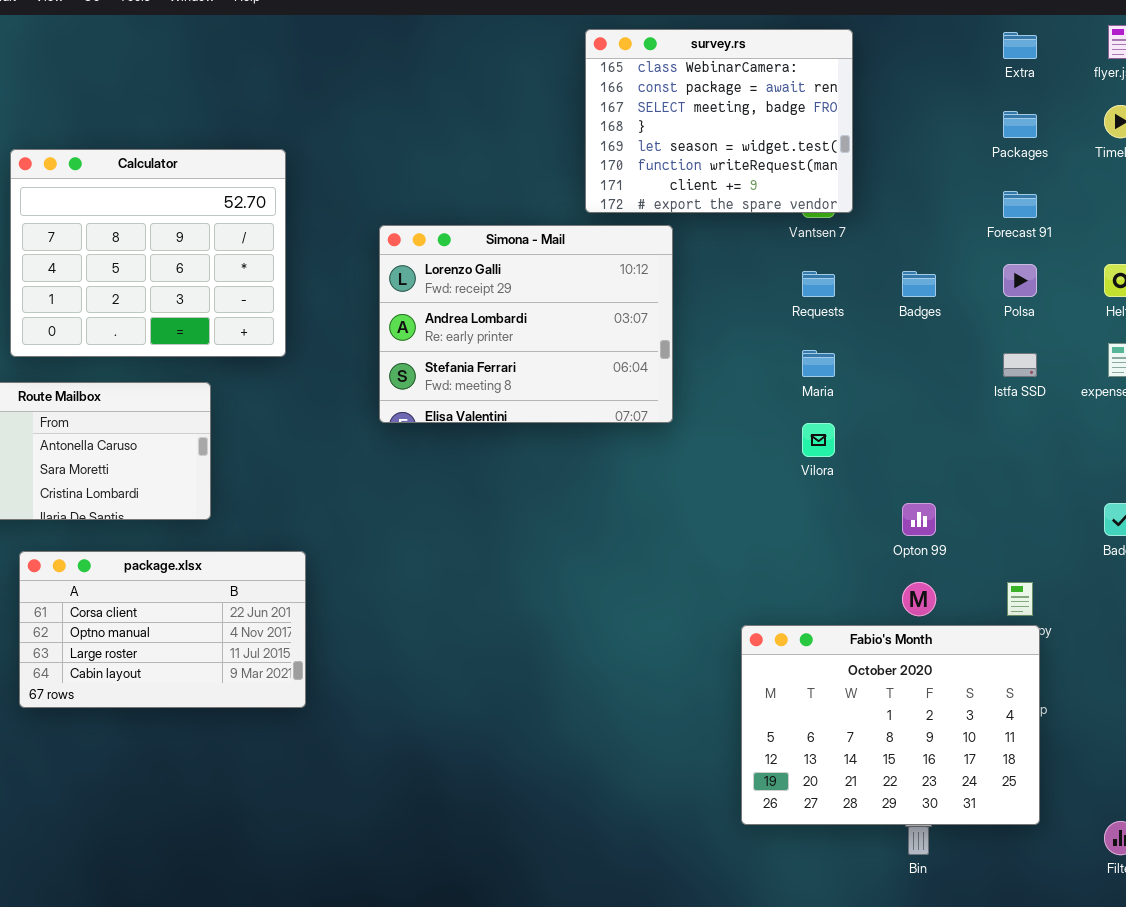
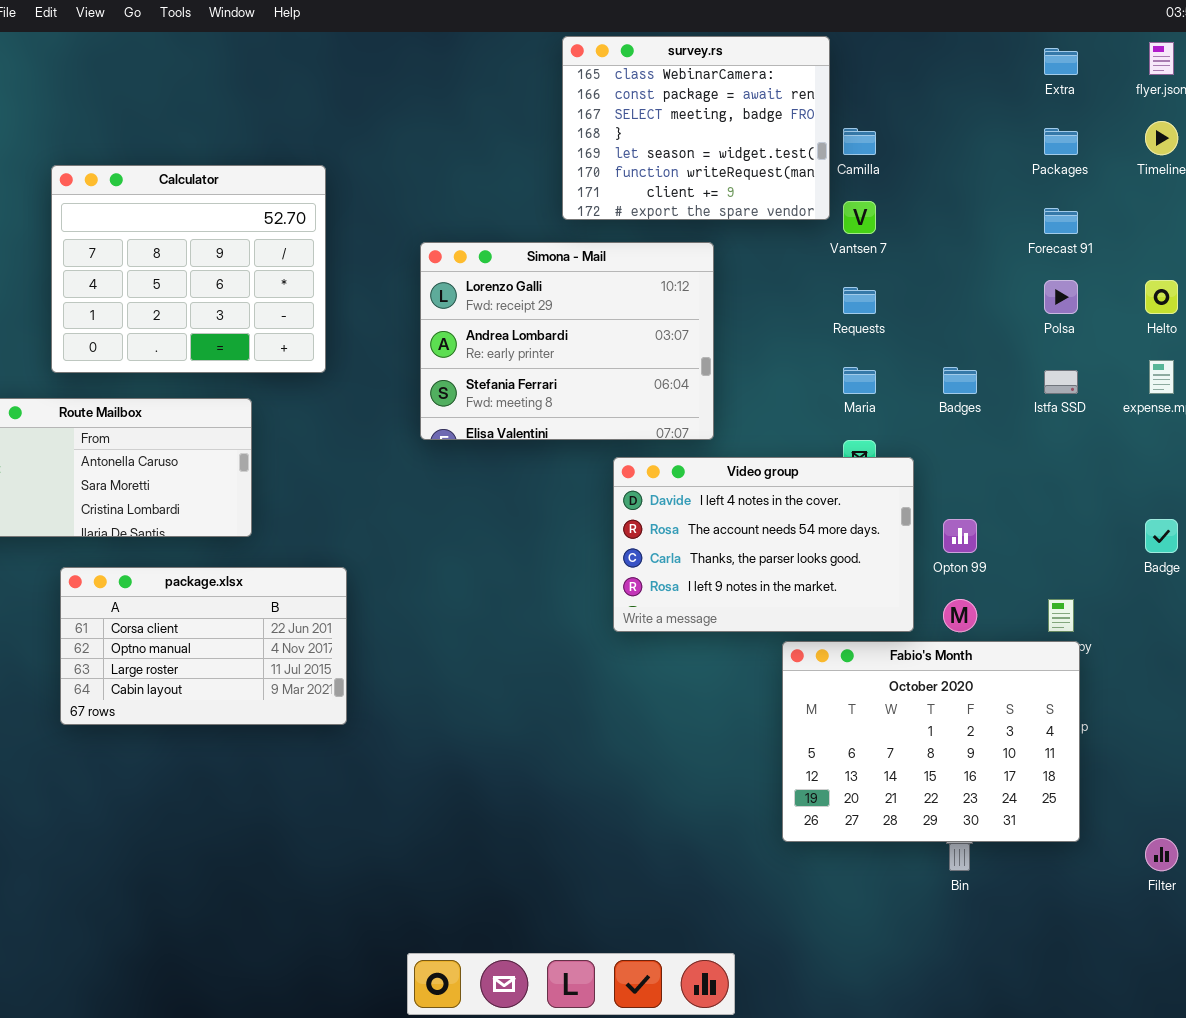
survey.rs: [585,29,853,213] -> [562,36,830,220], moved
Badges: [902,271,936,297] -> [943,367,977,394], moved
Video group: none -> [613,457,914,632], opened

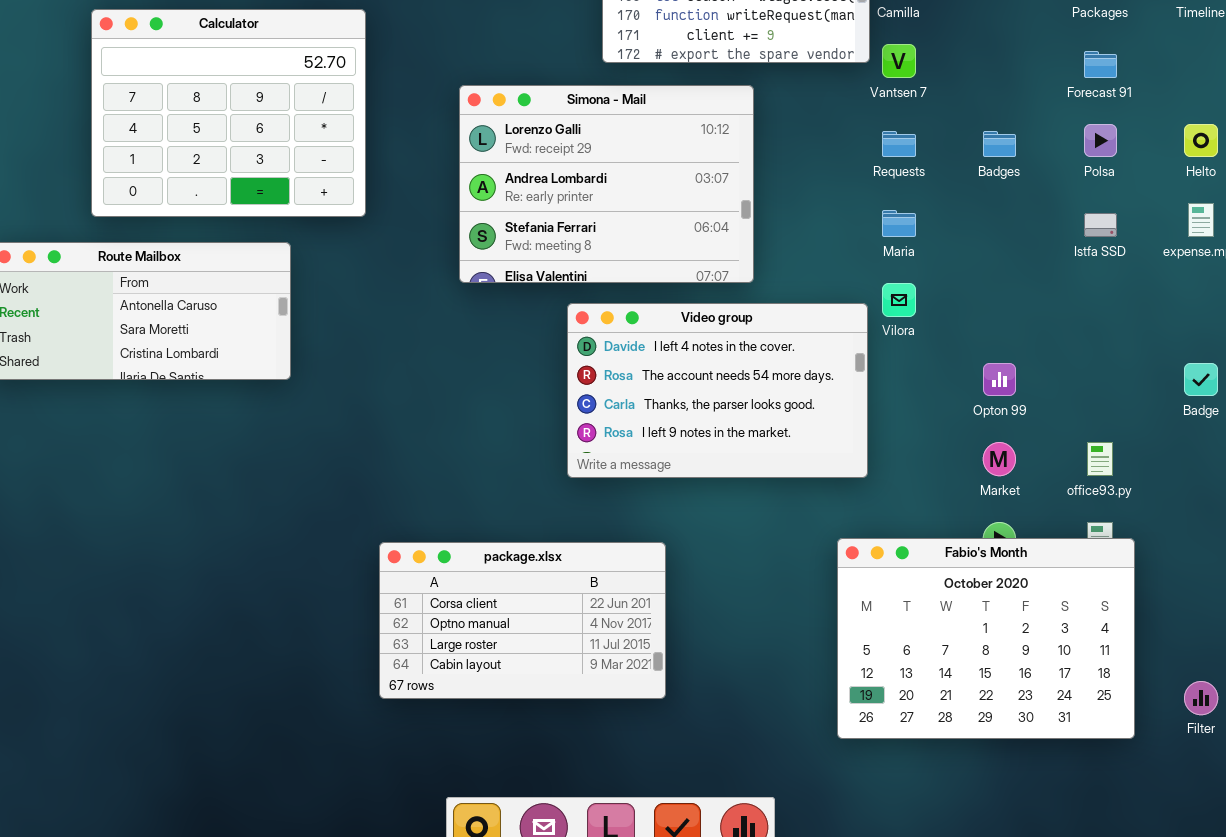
Badges: [943,367,977,394] -> [983,131,1016,157], moved
Video group: [613,457,914,632] -> [567,303,868,478], moved
package.xlsx: [60,567,347,725] -> [379,542,666,699], moved
Fabio's Month: [782,641,1080,842] -> [837,538,1135,739], moved

